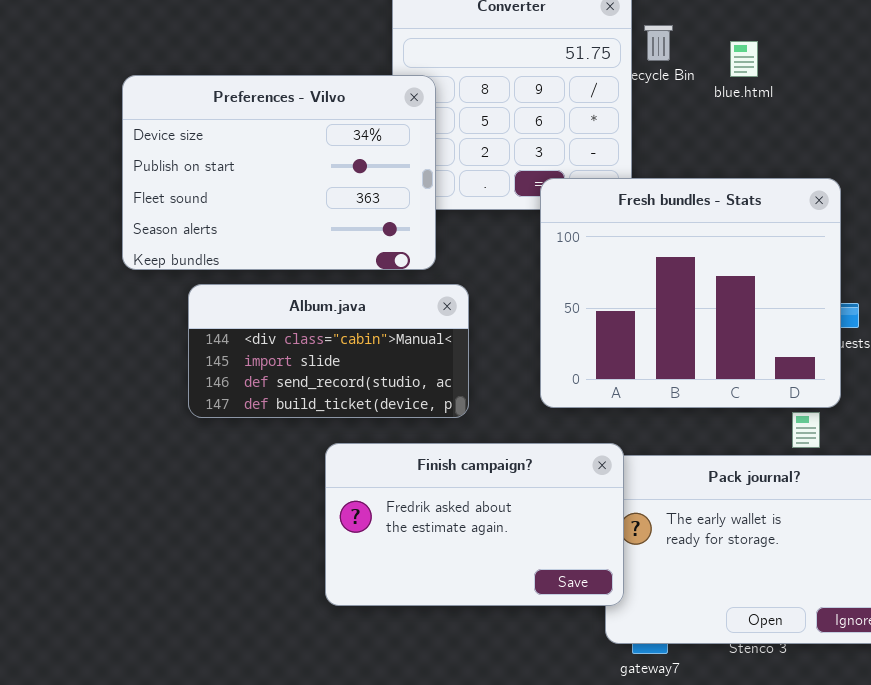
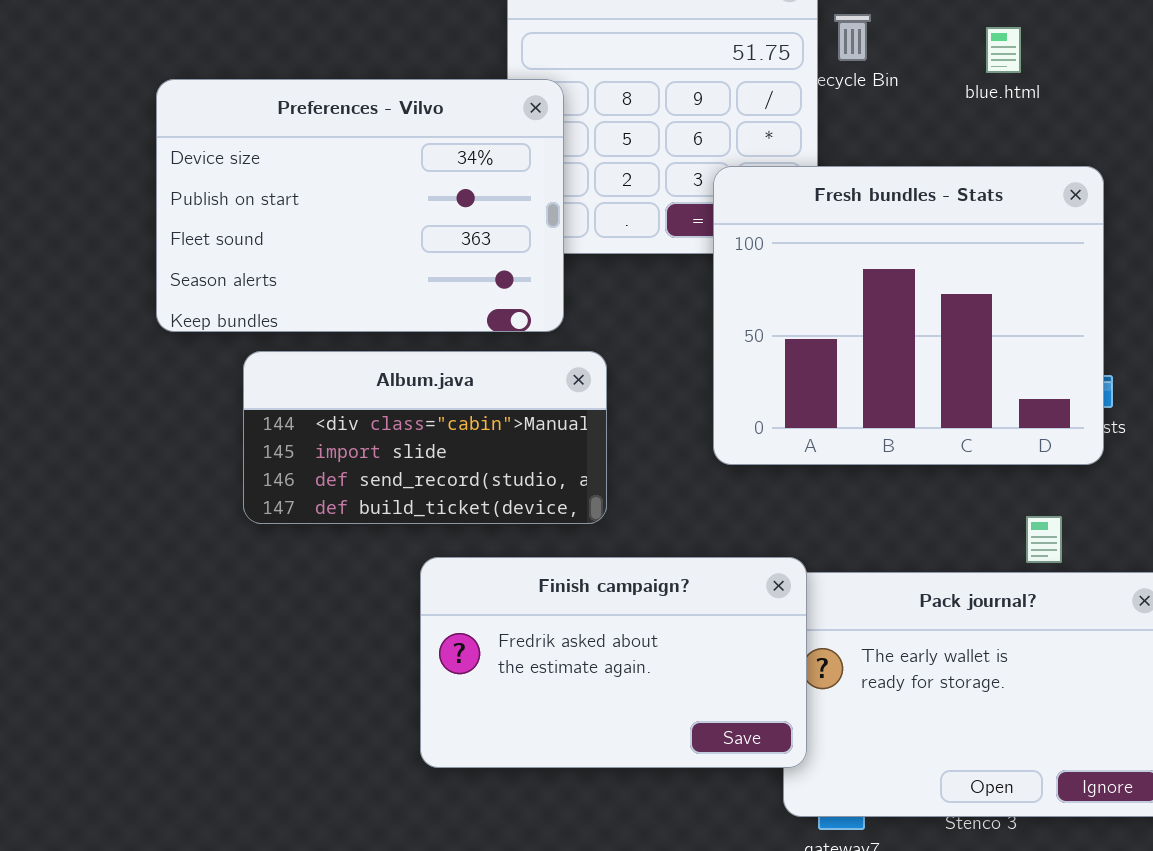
blue.html: [730,41,758,77] -> [986,27,1021,73], moved
Fresh bundles - Stats: [540,178,841,408] -> [713,166,1104,465], moved

